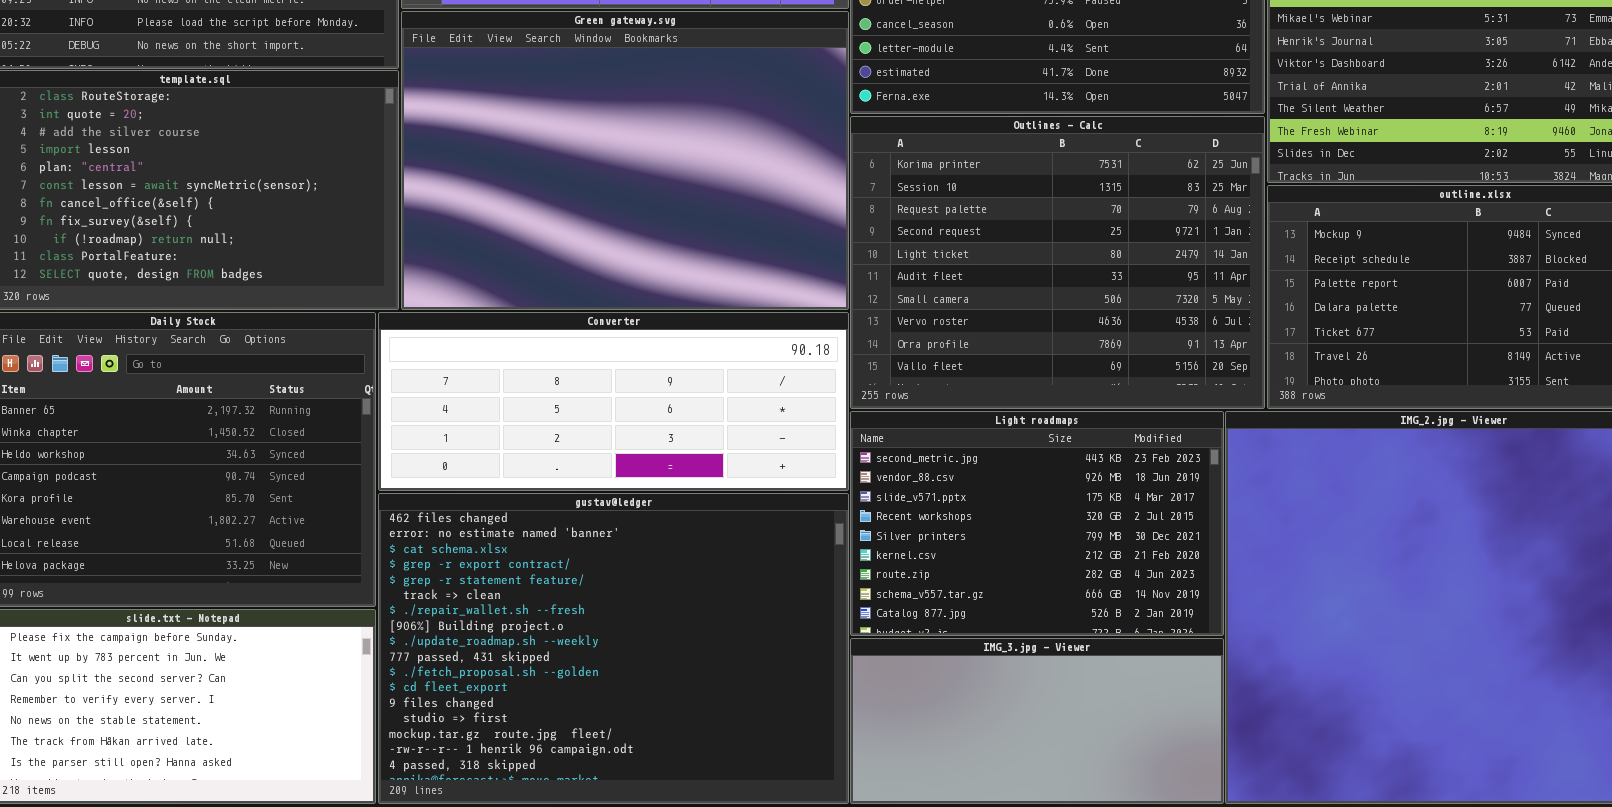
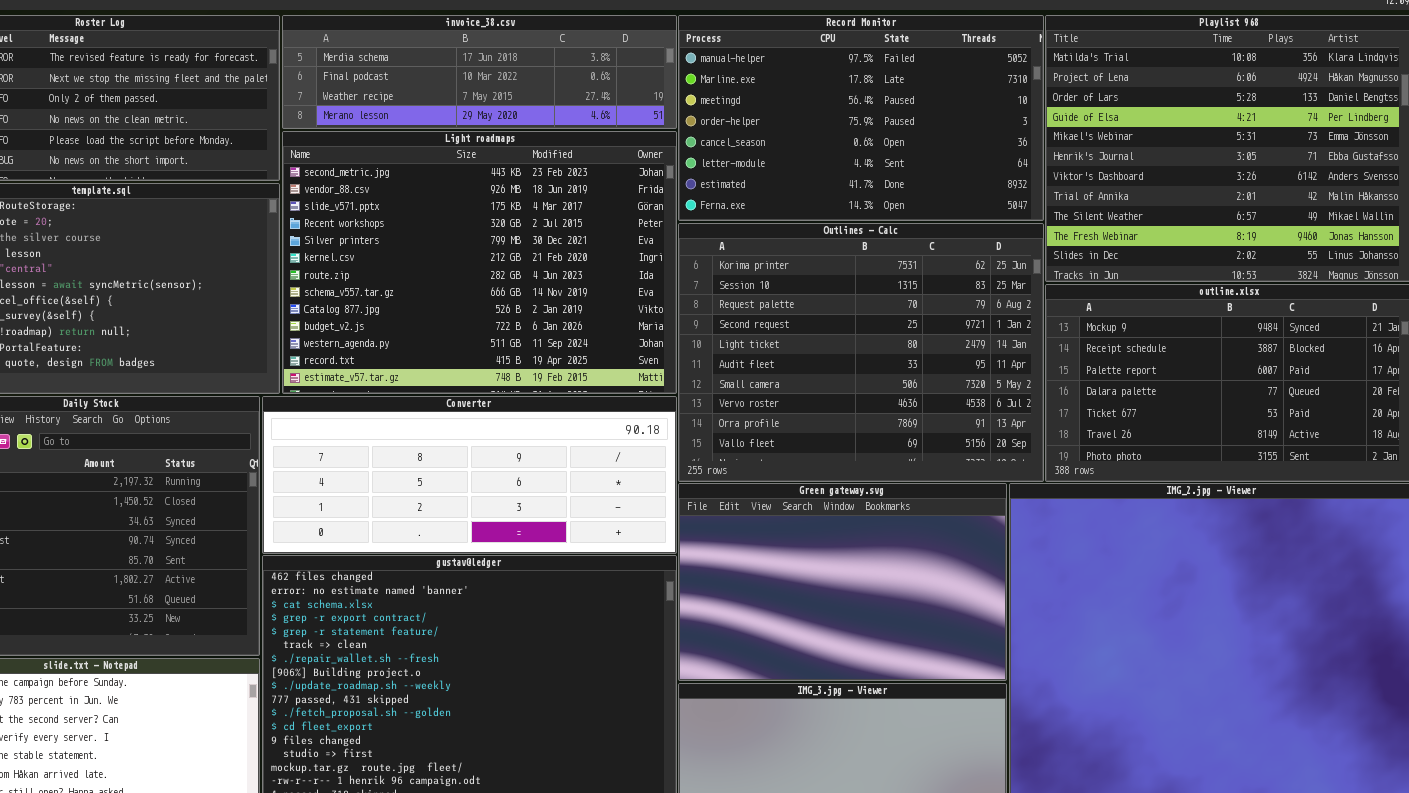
Green gateway.svg: [401,11,849,310] -> [678,483,1007,681], moved, resized
Light roadmaps: [850,411,1224,636] -> [282,131,677,394], moved, resized

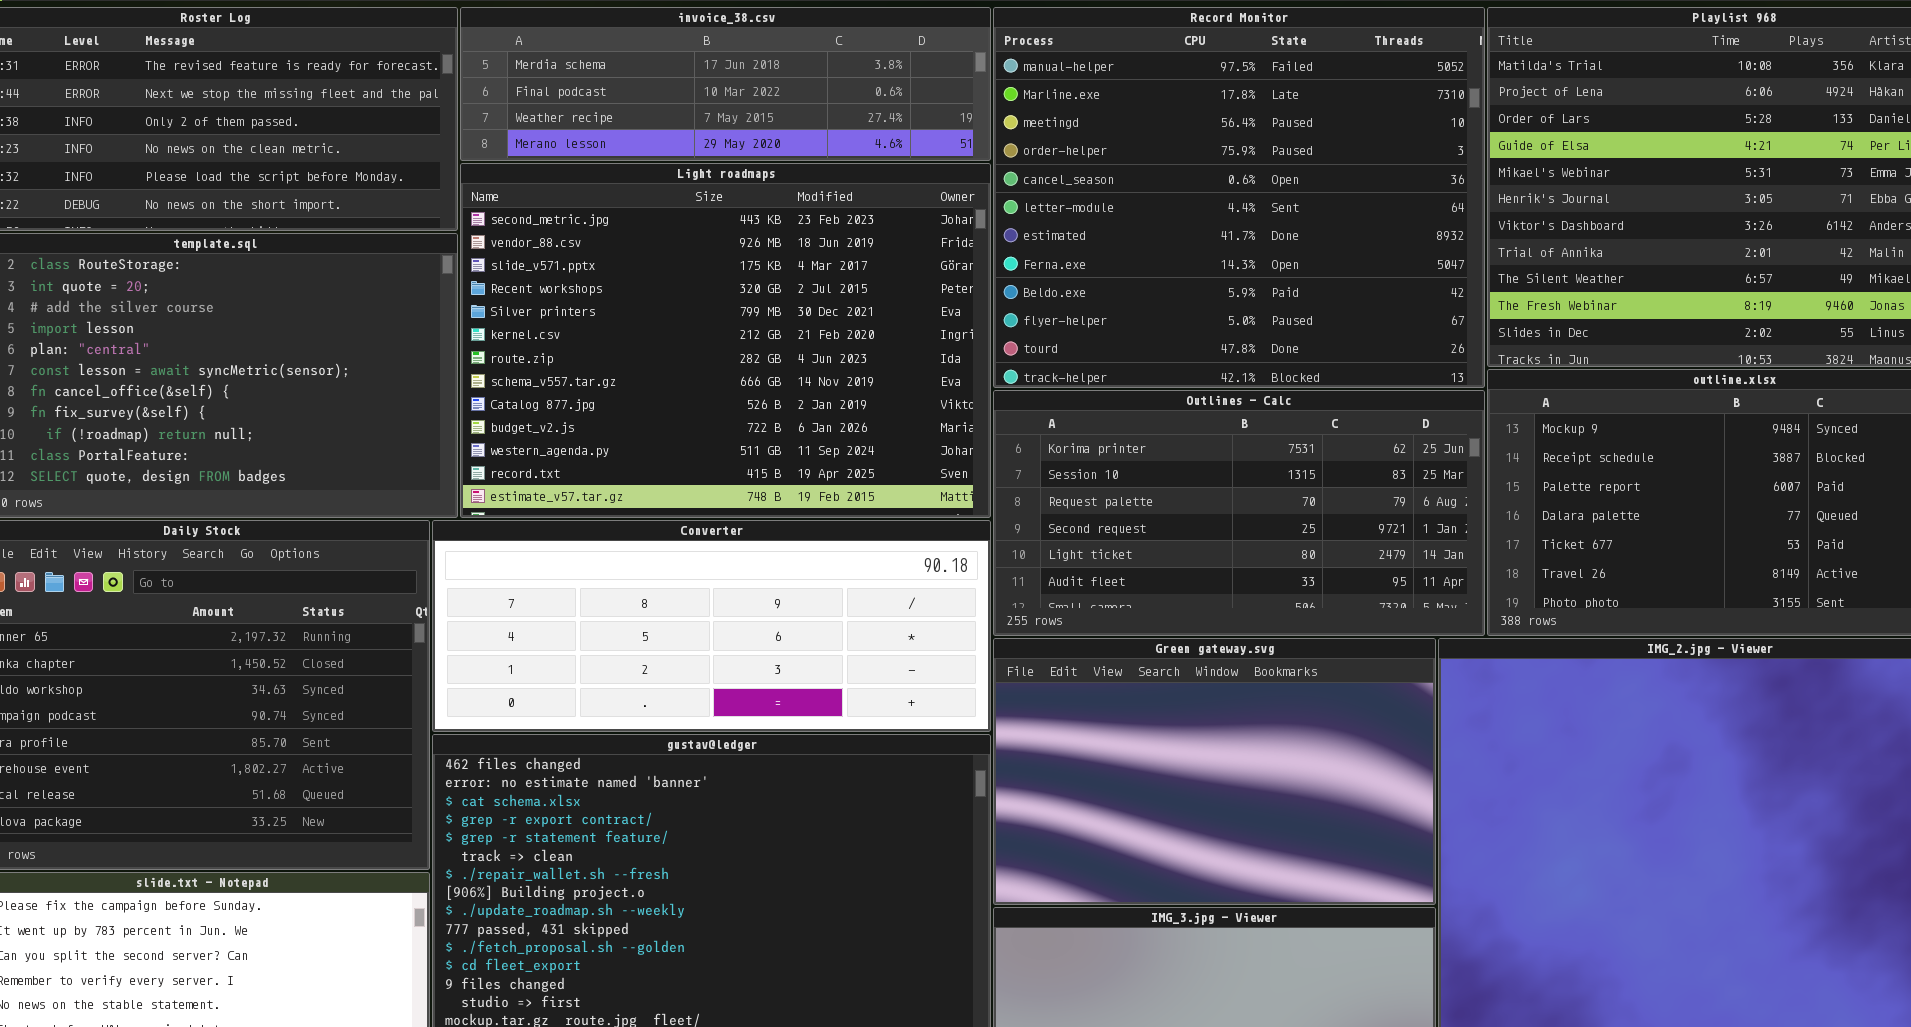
Record Monitor: [678,15,1044,221] -> [993,7,1485,388], resized
Outlines - Calc: [678,223,1044,482] -> [993,390,1485,636], resized

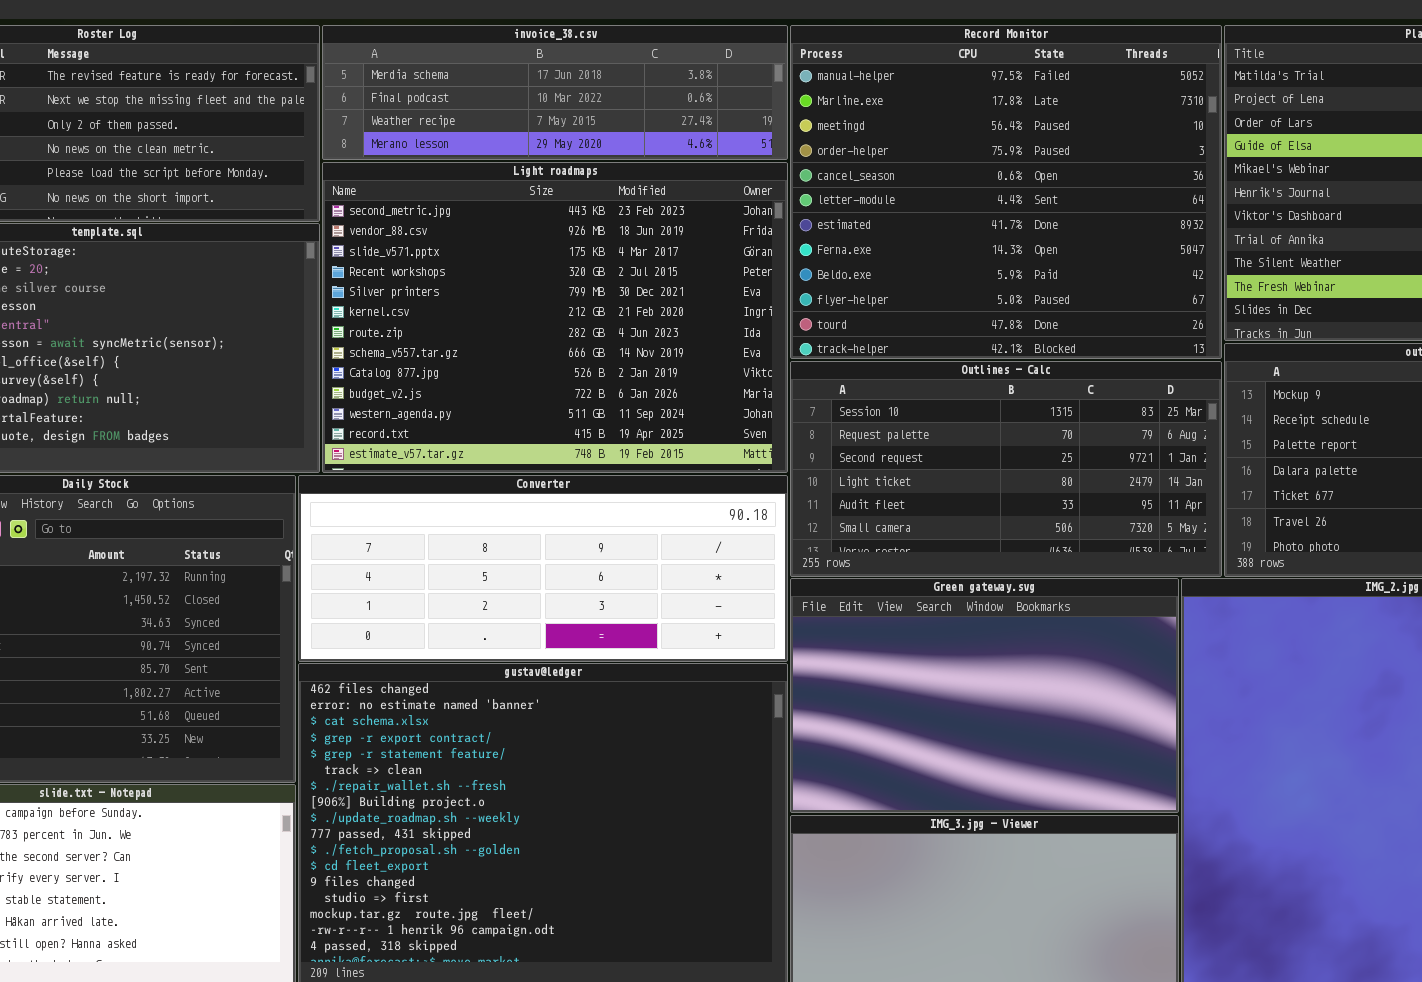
Outlines - Calc: [993,390,1485,636] -> [790,361,1222,577], scrolled down 1 row

